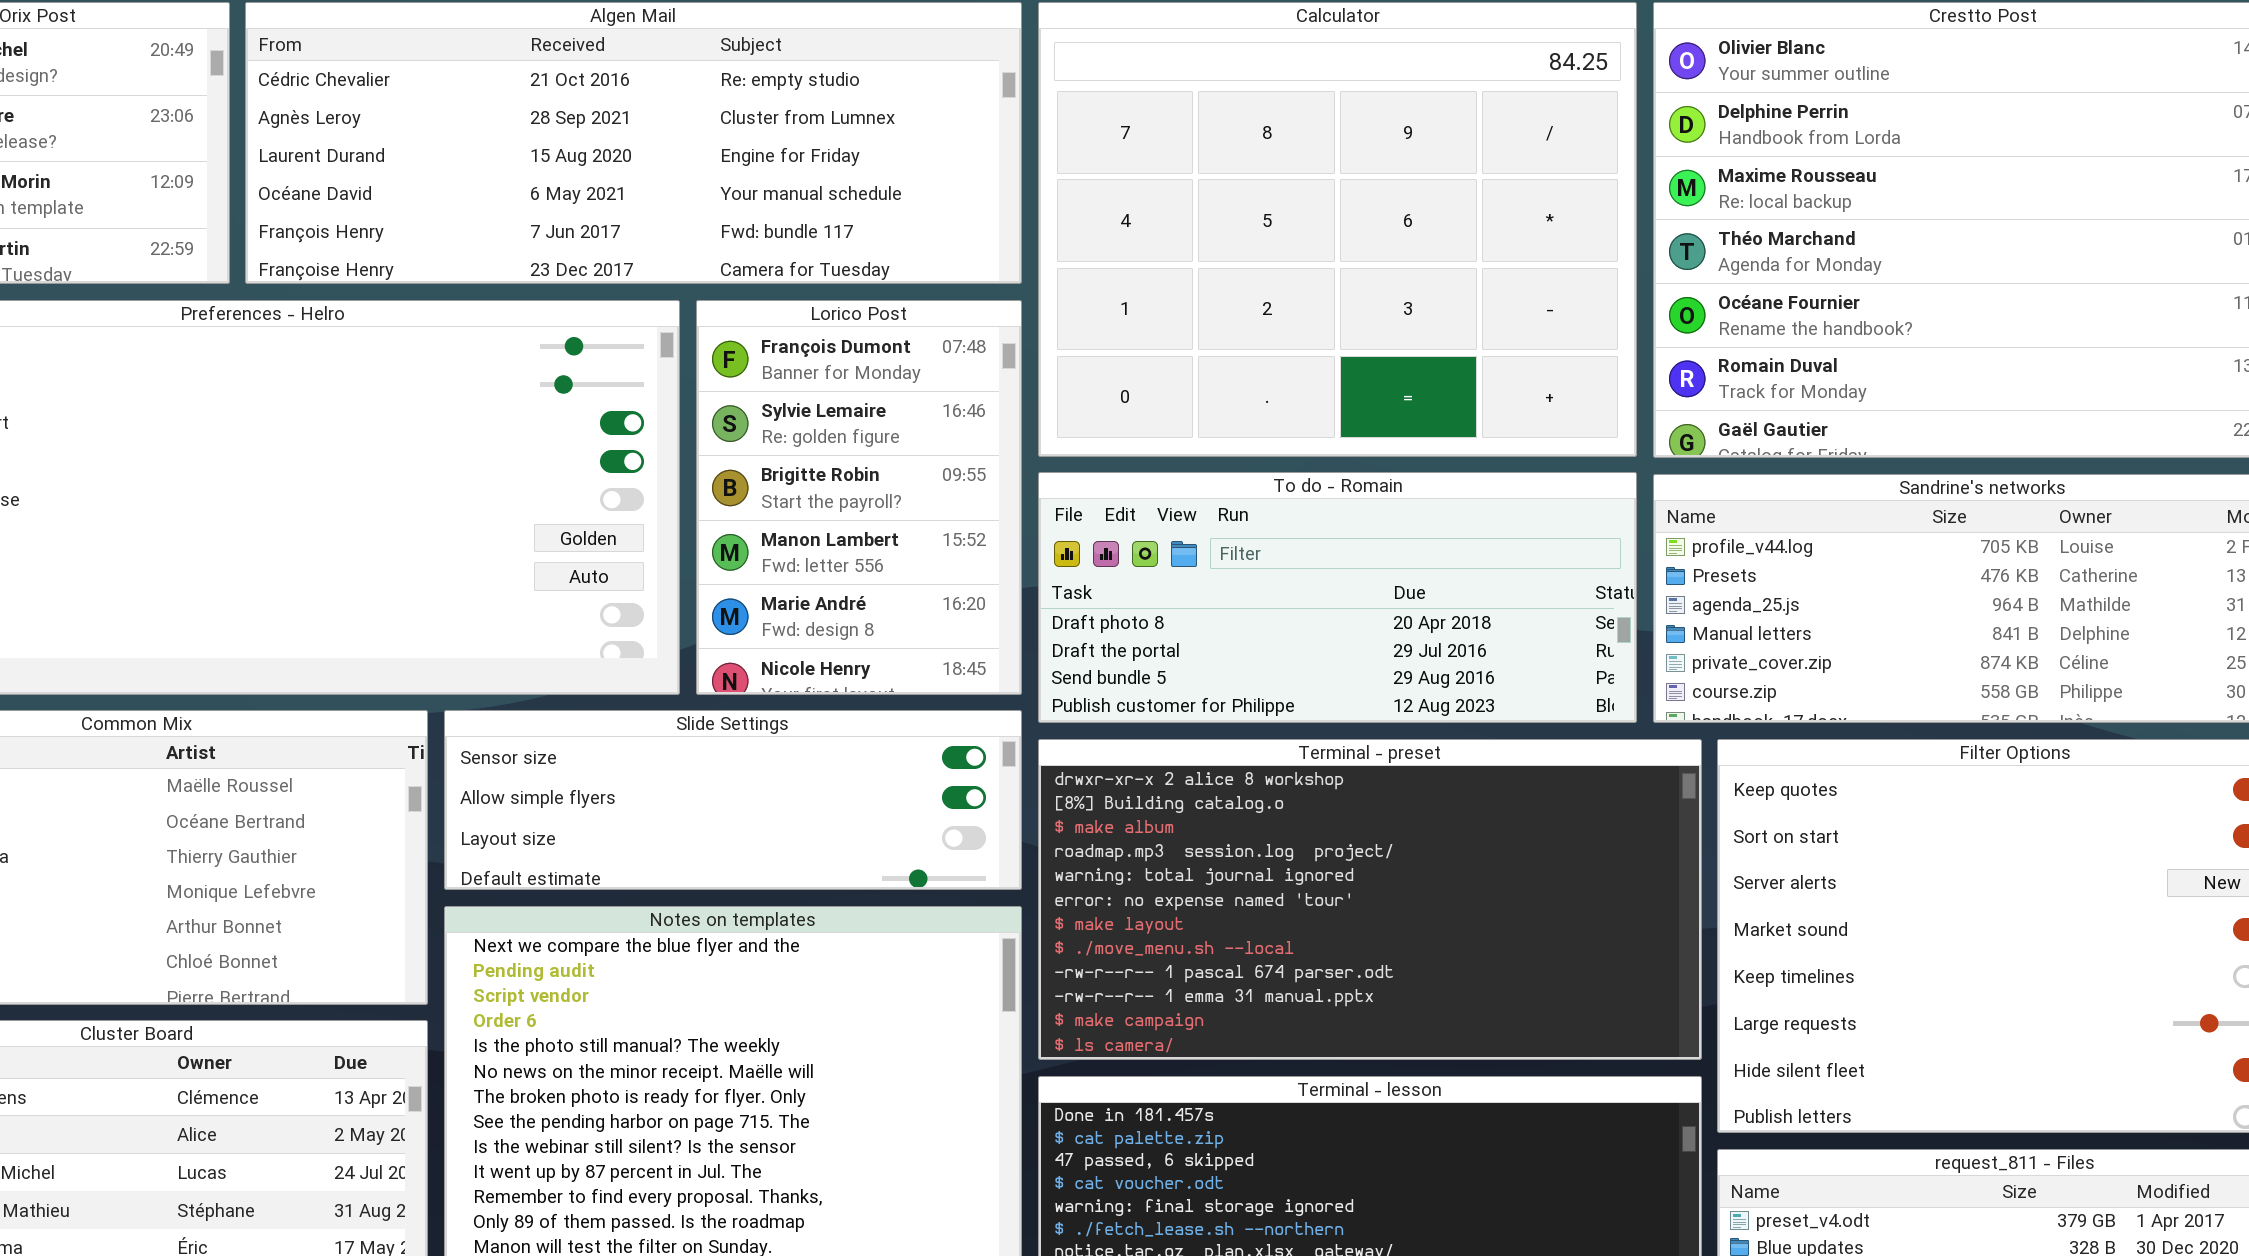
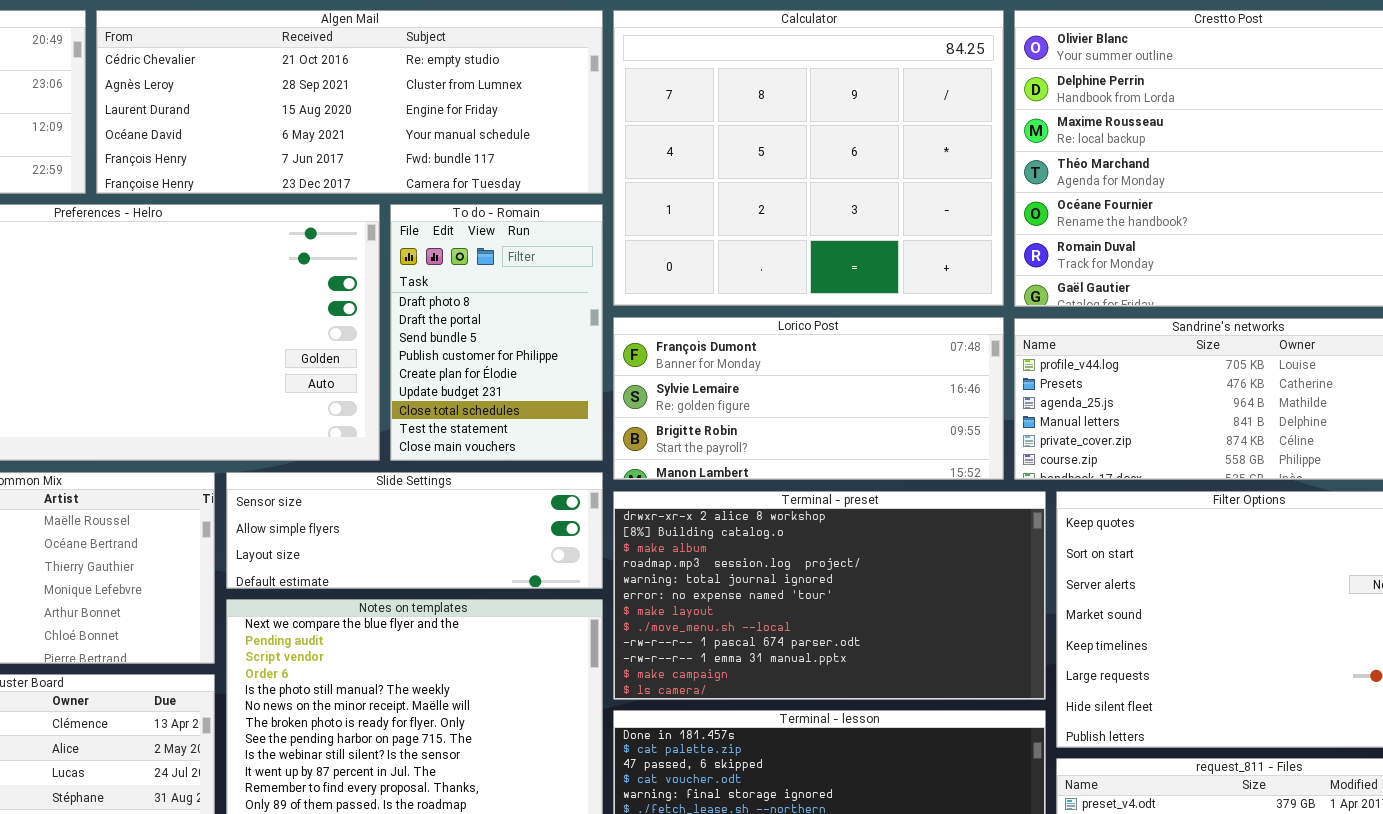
Lorico Post: [696,300,1022,695] -> [613,317,1004,480], moved, resized
To do - Romain: [1038,472,1637,723] -> [390,204,603,461], moved, resized

